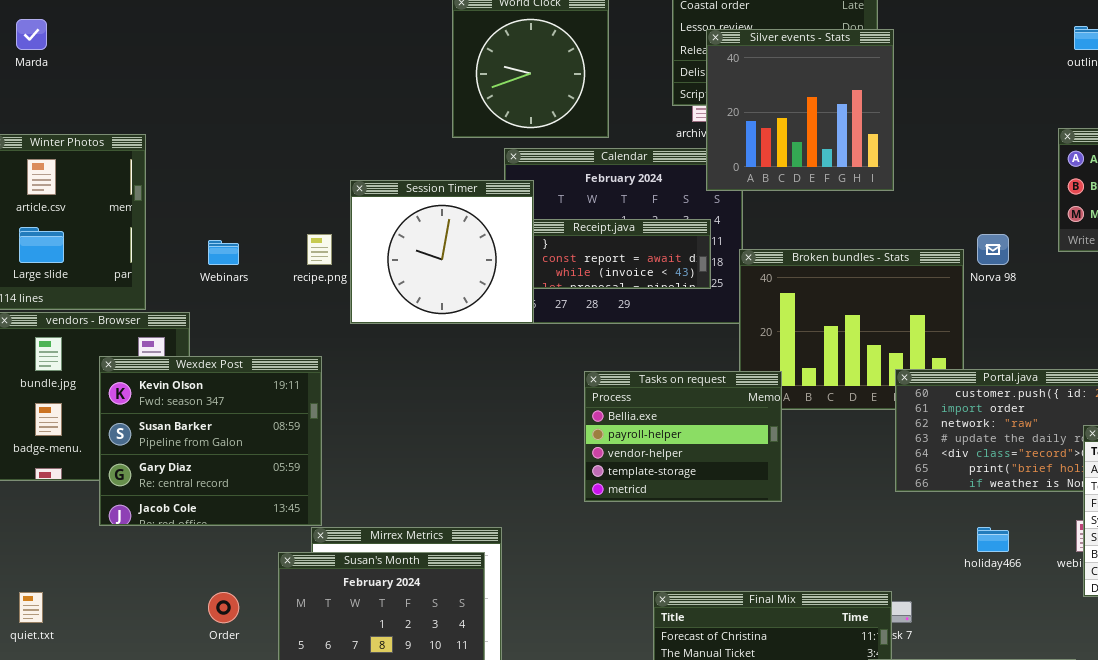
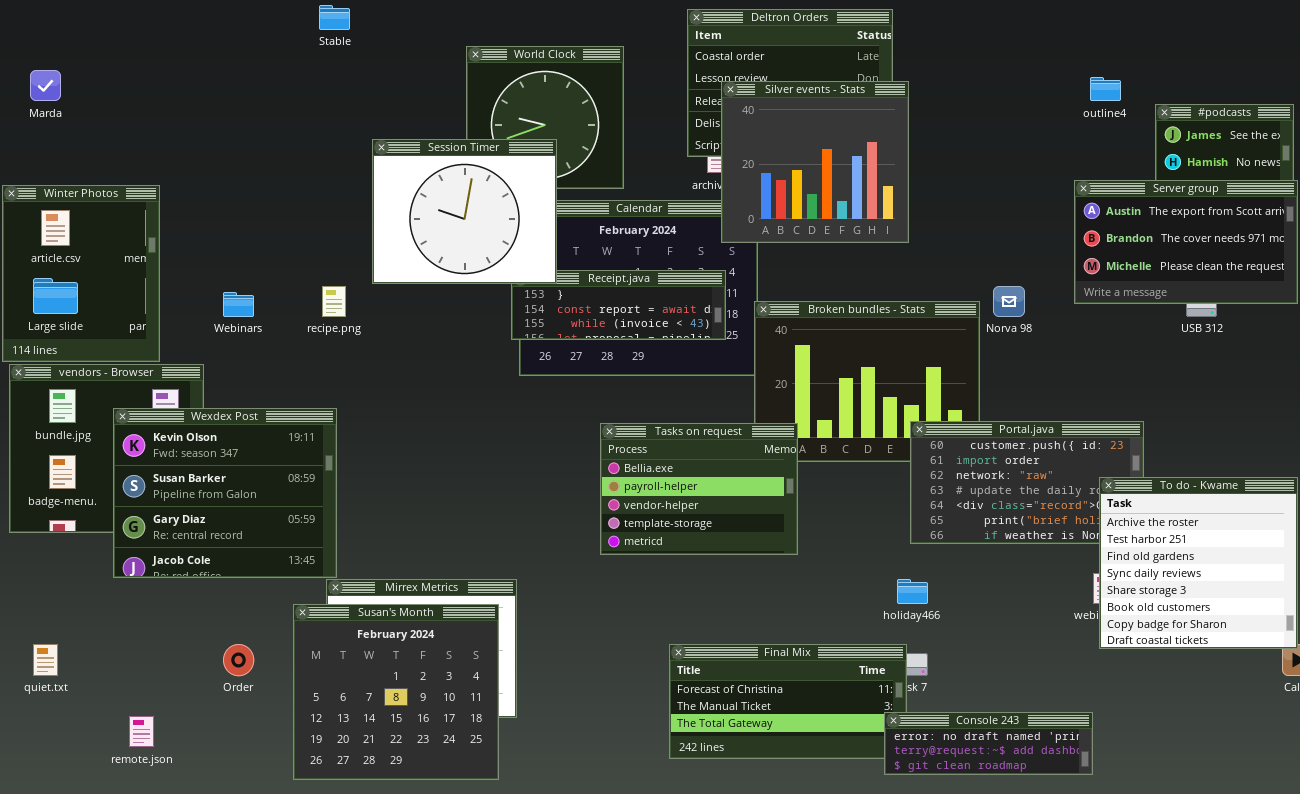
Session Timer: [350,180,534,324] -> [372,139,557,284], moved
holiday466: [977,527,1009,552] -> [897,579,928,604], moved

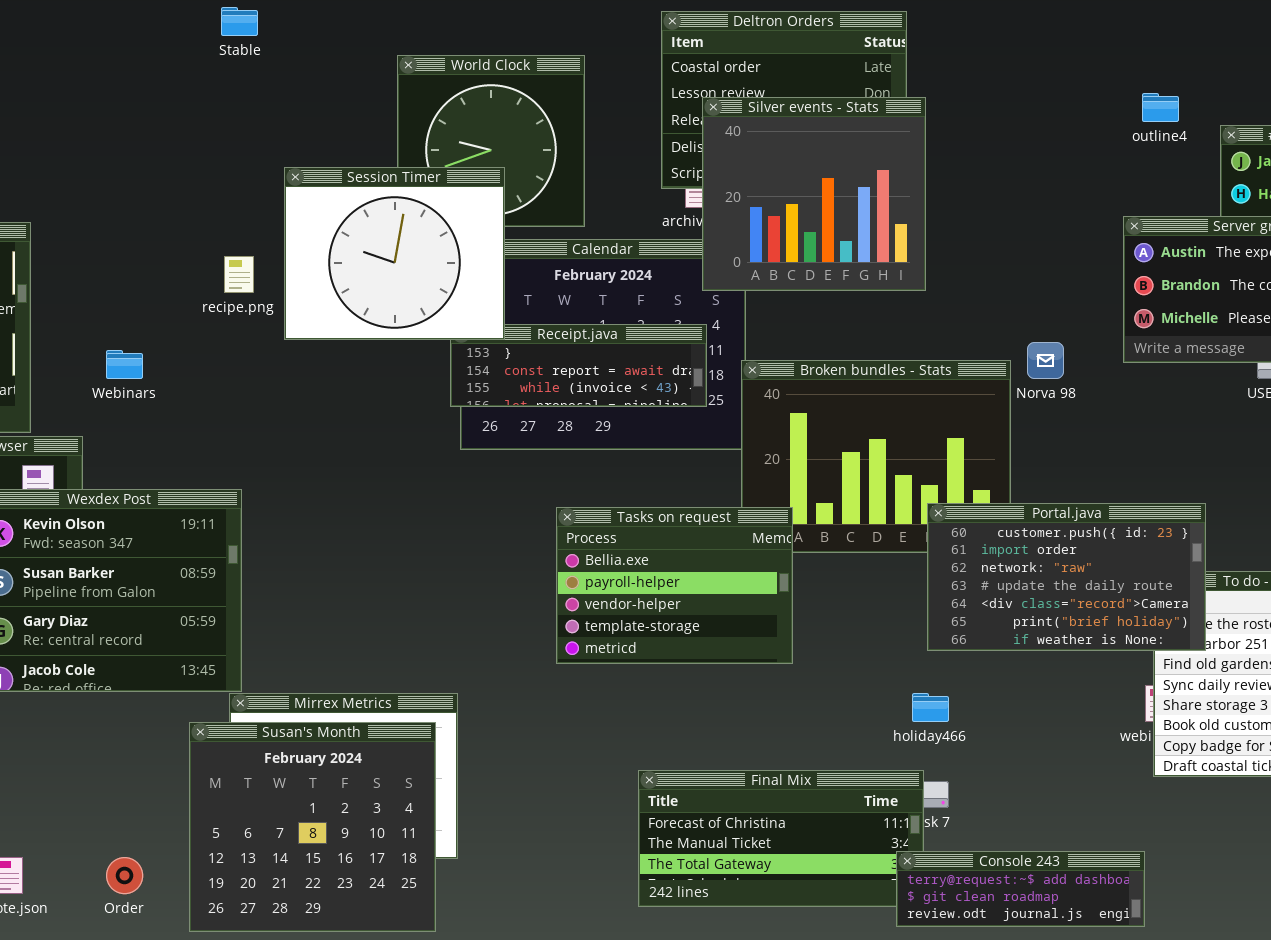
recipe.png: [322,286,346,317] -> [224,256,254,293], moved
Portal.java: [910,421,1144,544] -> [927,503,1206,651], raised
Order: [223,644,254,676] -> [106,857,143,894], moved
Console 243: [884,712,1093,775] -> [896,851,1145,927], scrolled down 1 row

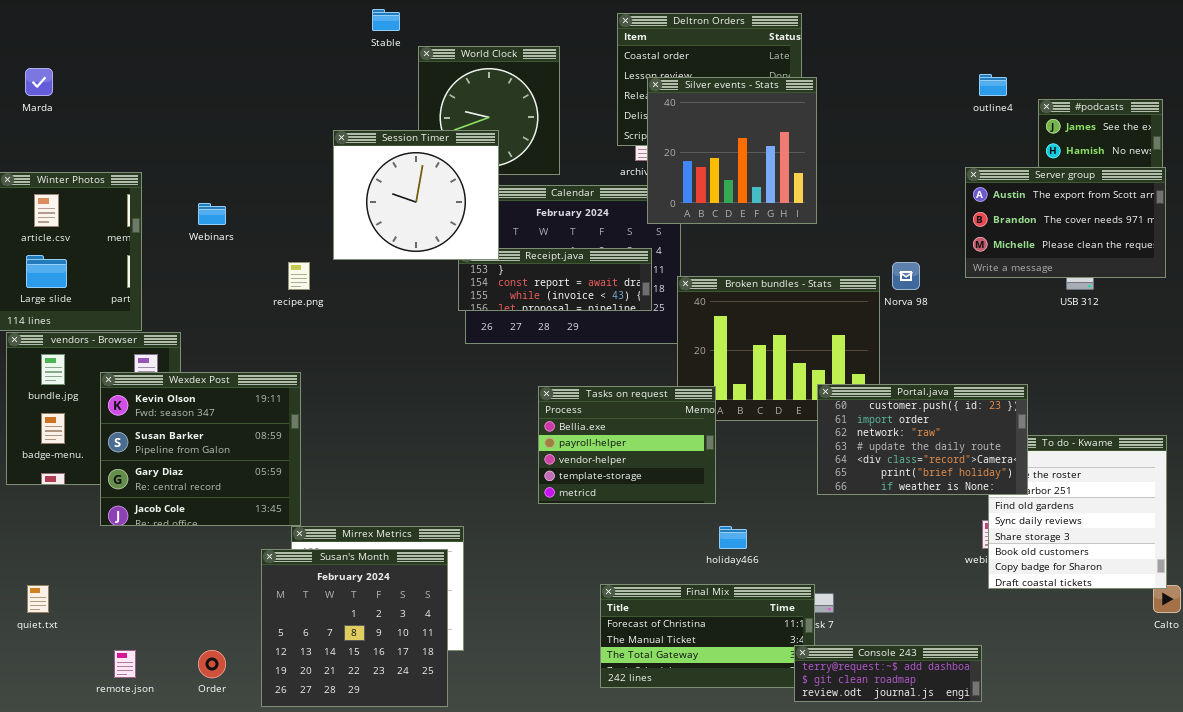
Stable: [221,7,258,36] -> [372,9,400,31], moved
recipe.png: [224,256,254,293] -> [288,262,310,290], moved
Webinars: [106,350,143,379] -> [198,203,226,225], moved
holiday466: [912,693,949,722] -> [719,526,747,549], moved

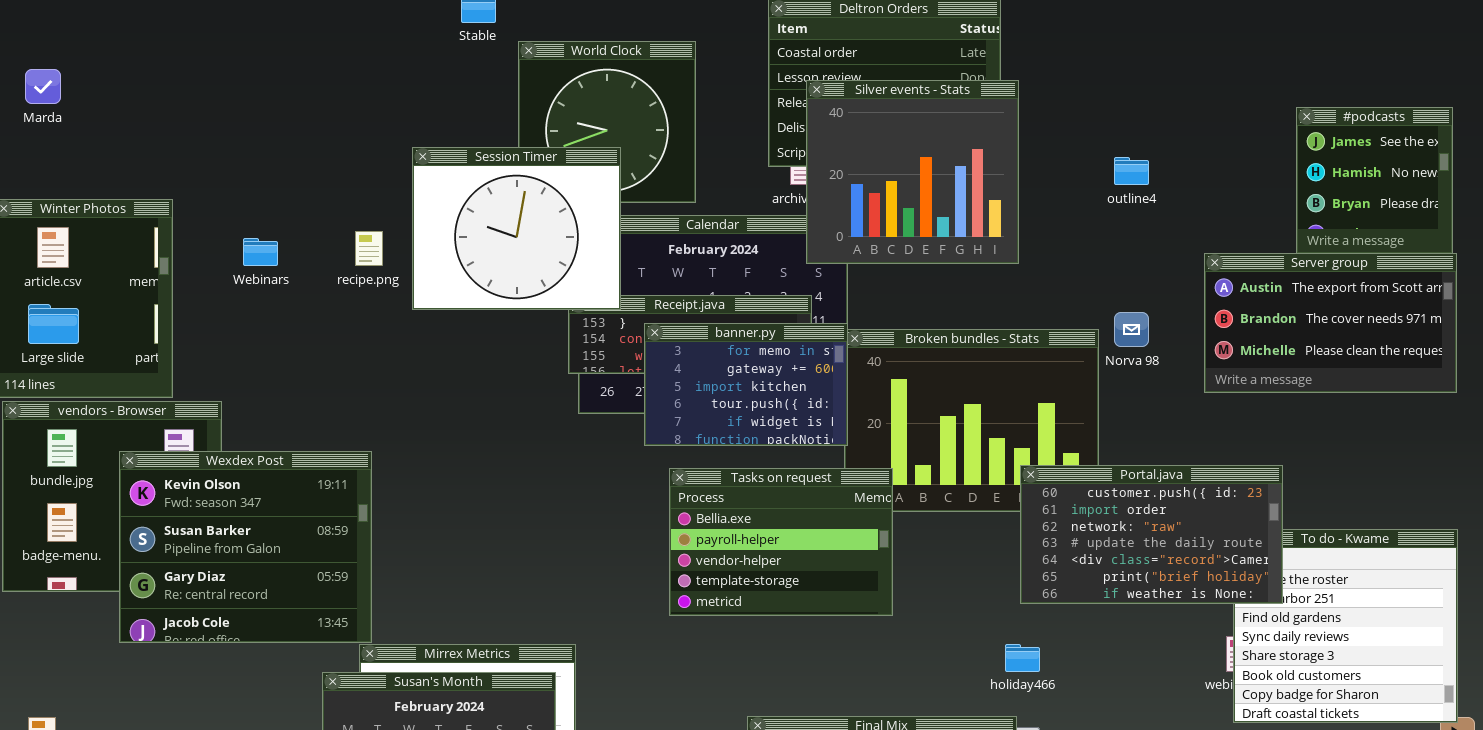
outline4: [979,74,1007,96] -> [1114,157,1149,185], moved
Server group: [965,167,1166,278] -> [1204,253,1457,393], moved
recipe.png: [288,262,310,290] -> [355,231,383,266], moved
banner.py: none -> [644,323,848,446], opened
holiday466: [719,526,747,549] -> [1005,644,1040,672], moved

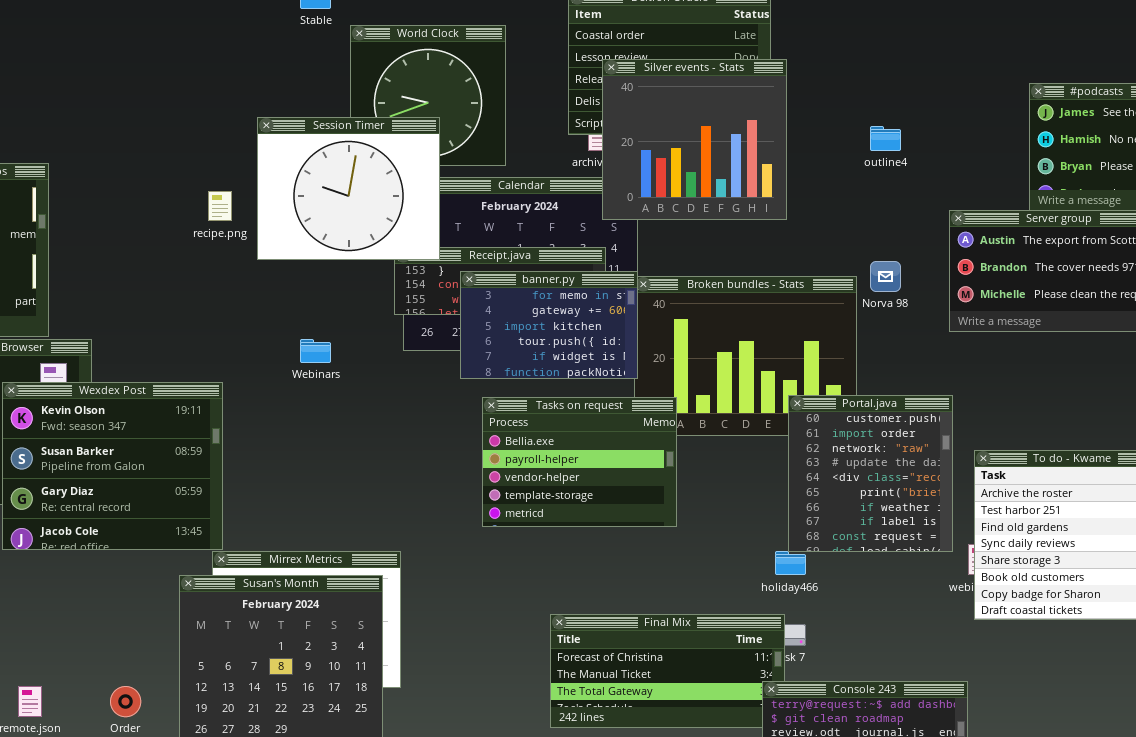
Webinars: [243,238,278,266] -> [300,339,331,363], moved
Portal.java: [1020,465,1283,604] -> [788,395,953,552], resized

